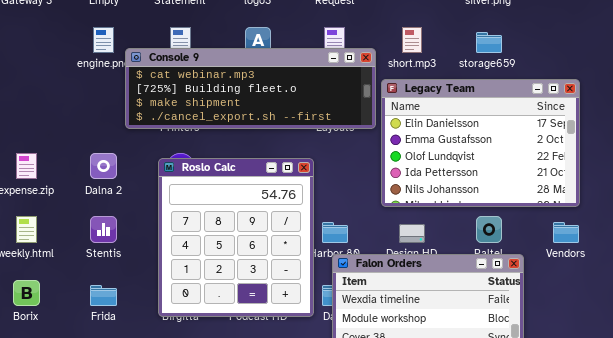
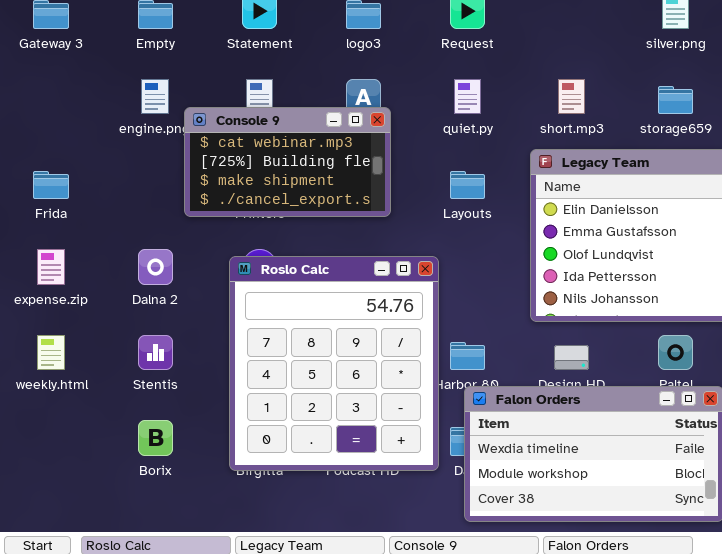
Console 9: [125,48,376,129] -> [184,107,391,217], resized
Borix: [13,280,40,306] -> [138,420,173,456], moved
Frida: [90,285,117,306] -> [33,171,69,199], moved

